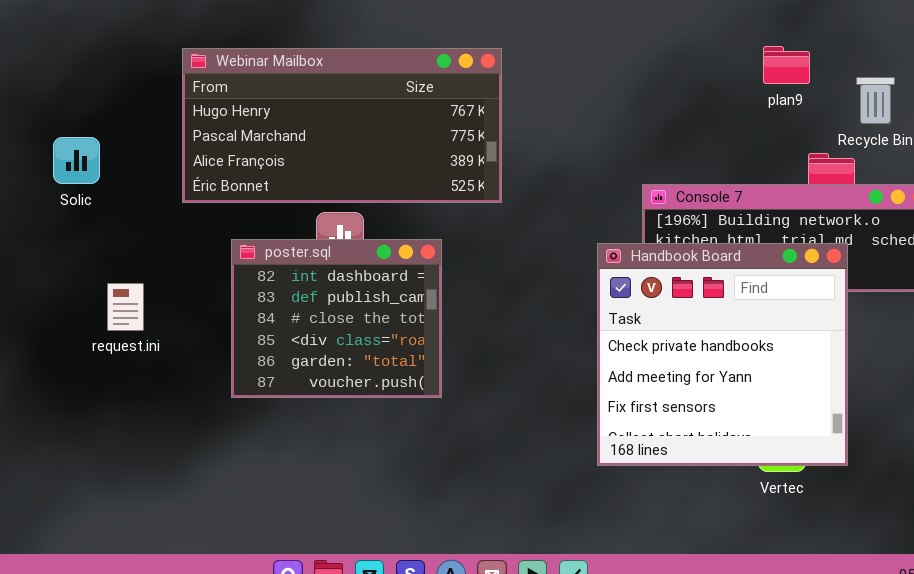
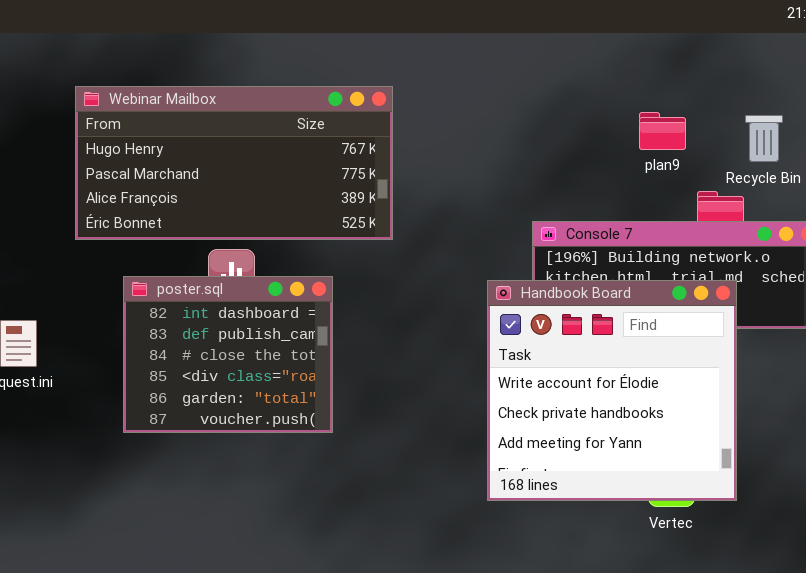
plan9: [763,46,810,84] -> [639,112,686,150], moved
Handbook Board: [597,243,848,466] -> [487,280,737,501], scrolled up 1 row

